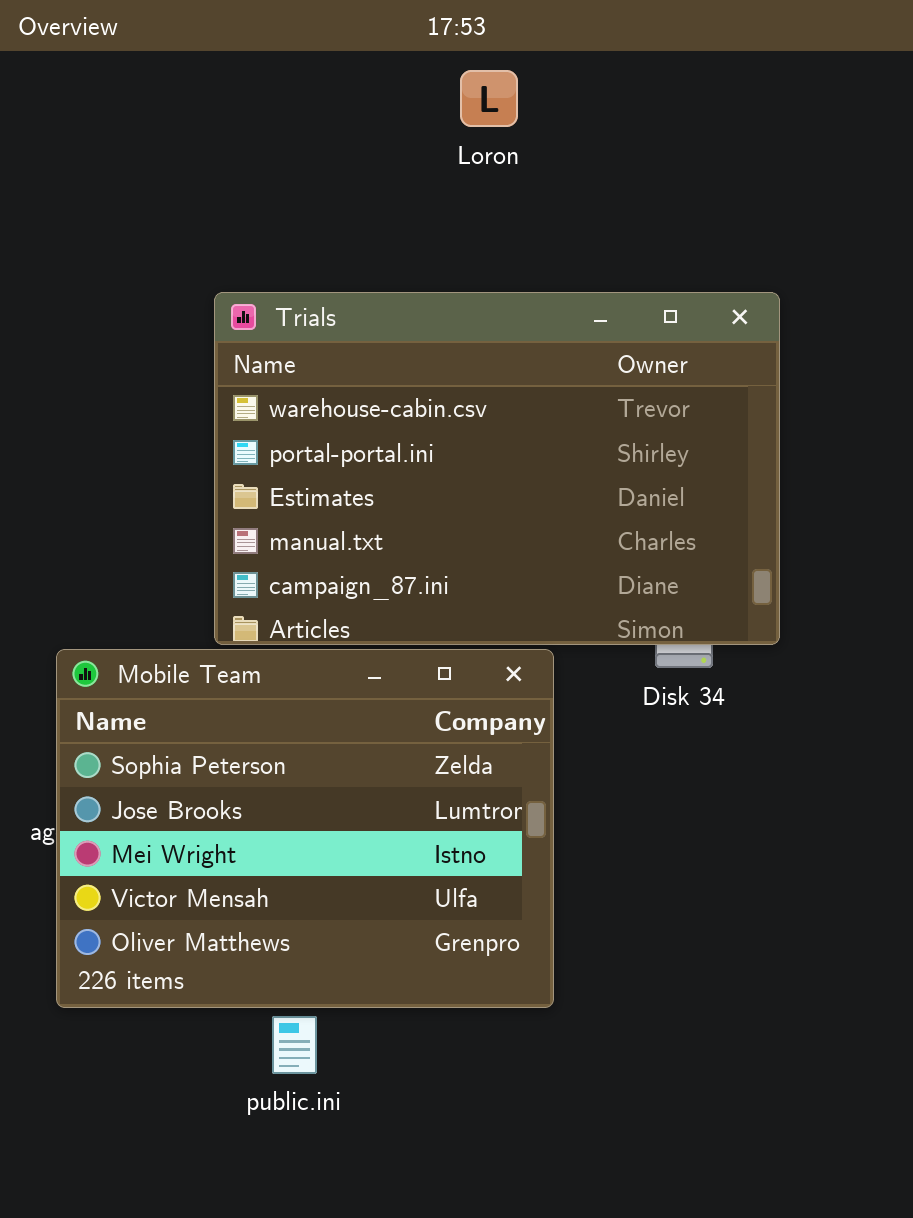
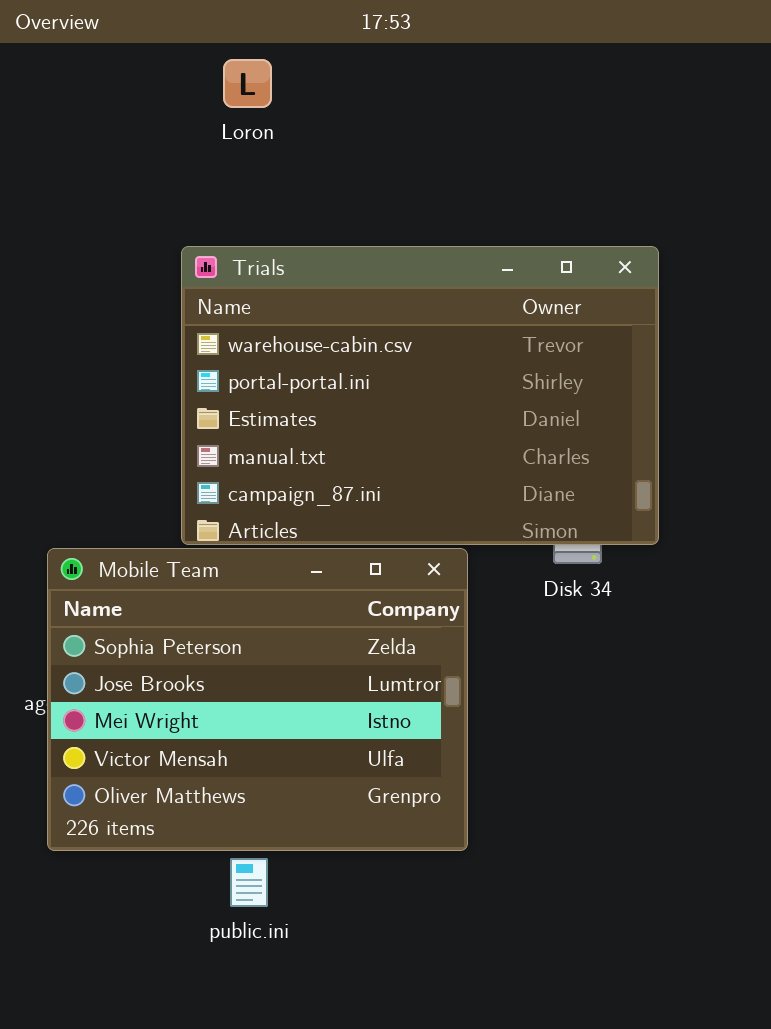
Loron: [460,70,518,127] -> [223,59,272,108], moved

